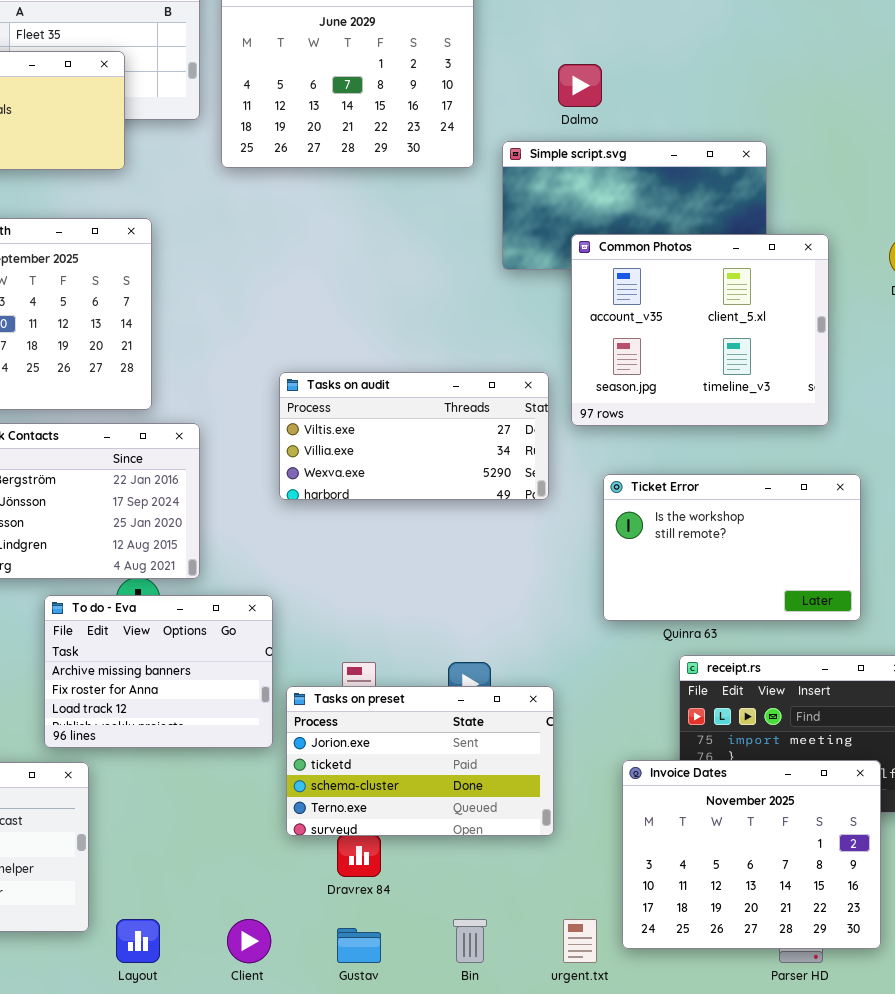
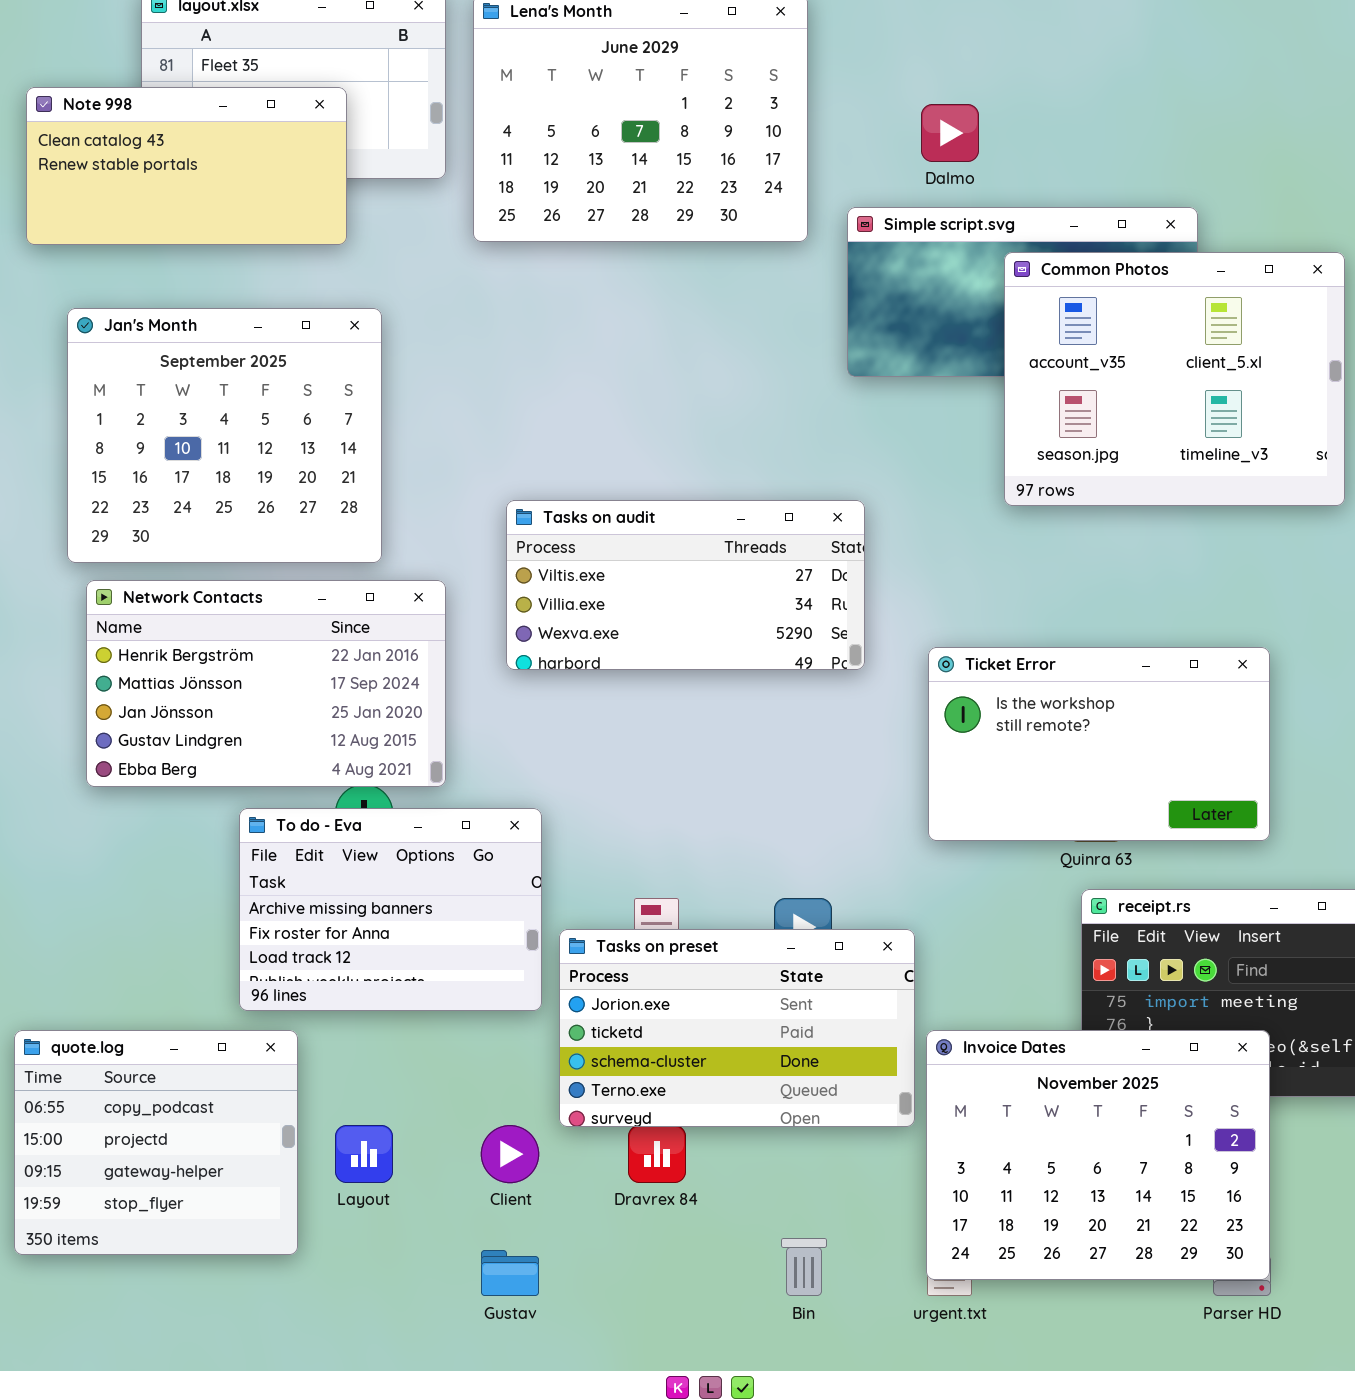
Common Photos: [571,234,829,426] -> [1004,252,1345,506], moved
Tasks on audit: [279,372,549,500] -> [506,500,865,670], moved
Ticket Error: [603,474,861,621] -> [928,647,1270,841], moved
Invoice Dates: [622,760,881,949] -> [926,1030,1270,1280], moved
Layout: [116,919,160,963] -> [335,1125,393,1183], moved
Client: [227,919,271,963] -> [481,1125,539,1183], moved
Gustav: [337,928,381,963] -> [481,1250,539,1296], moved

